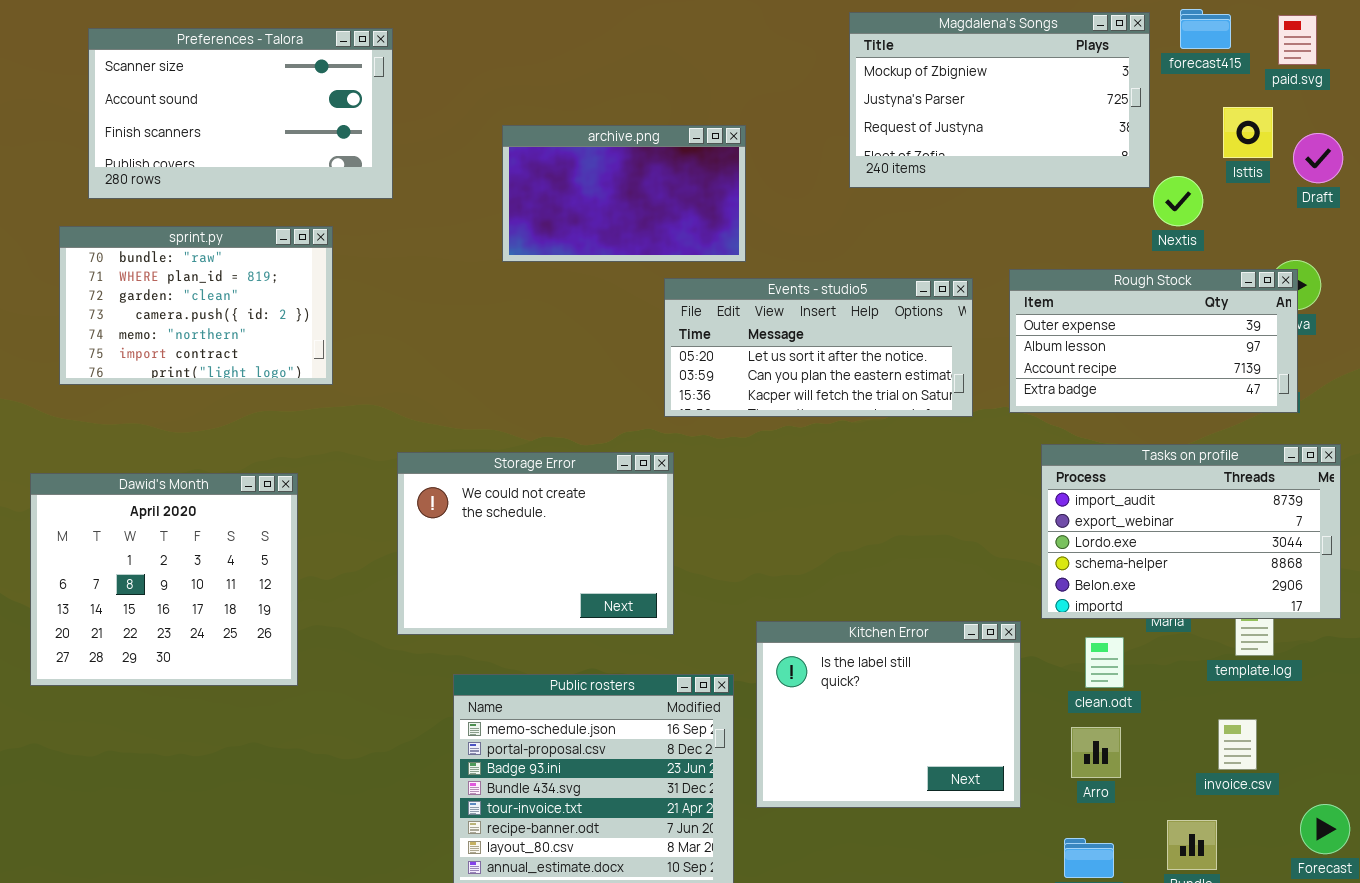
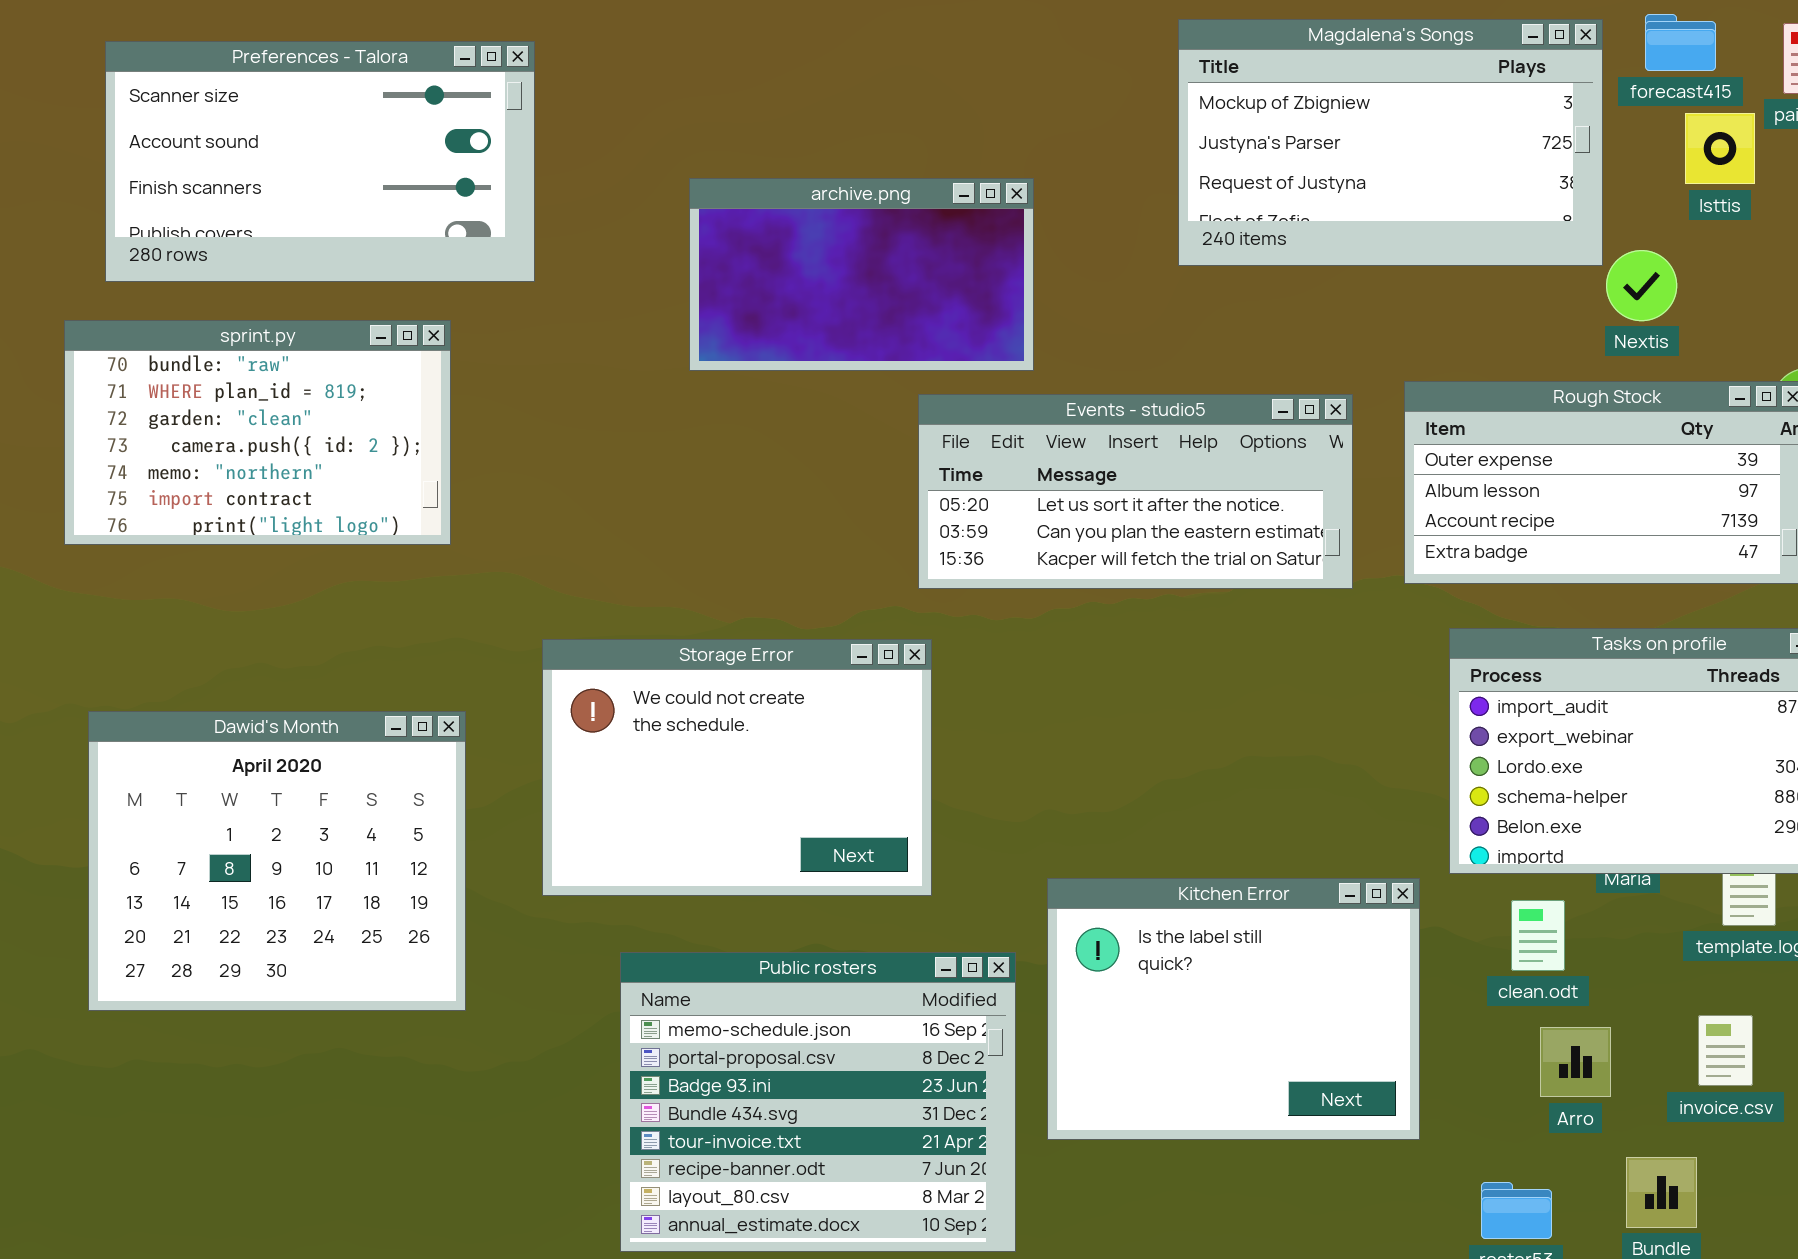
Isttis: [1223,107,1273,158] -> [1685,113,1755,184], moved
Dawid's Month: [30,473,298,686] -> [88,711,466,1011], moved
Arro: [1071,727,1121,778] -> [1540,1027,1611,1097], moved

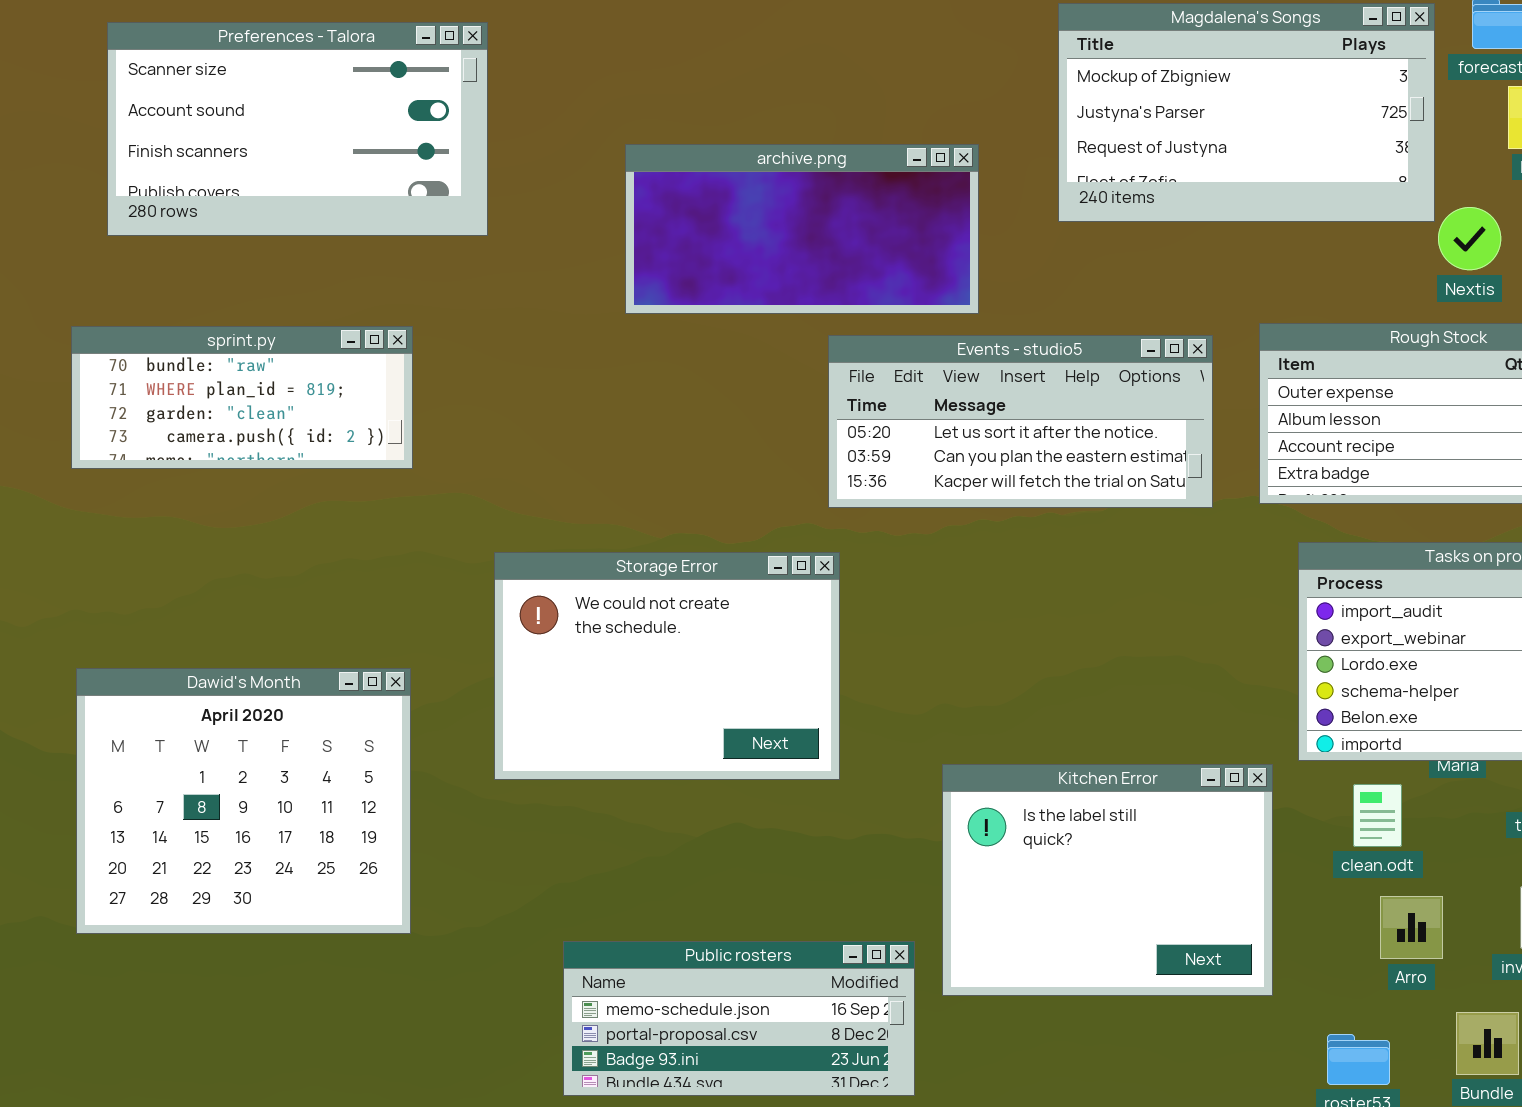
archive.png: [689,178,1034,371] -> [625,144,979,314], resized
sprint.py: [64,320,451,545] -> [71,326,413,469], resized
Dawid's Month: [88,711,466,1011] -> [76,668,411,934], moved
Public rosters: [620,952,1016,1252] -> [563,941,915,1096], resized

